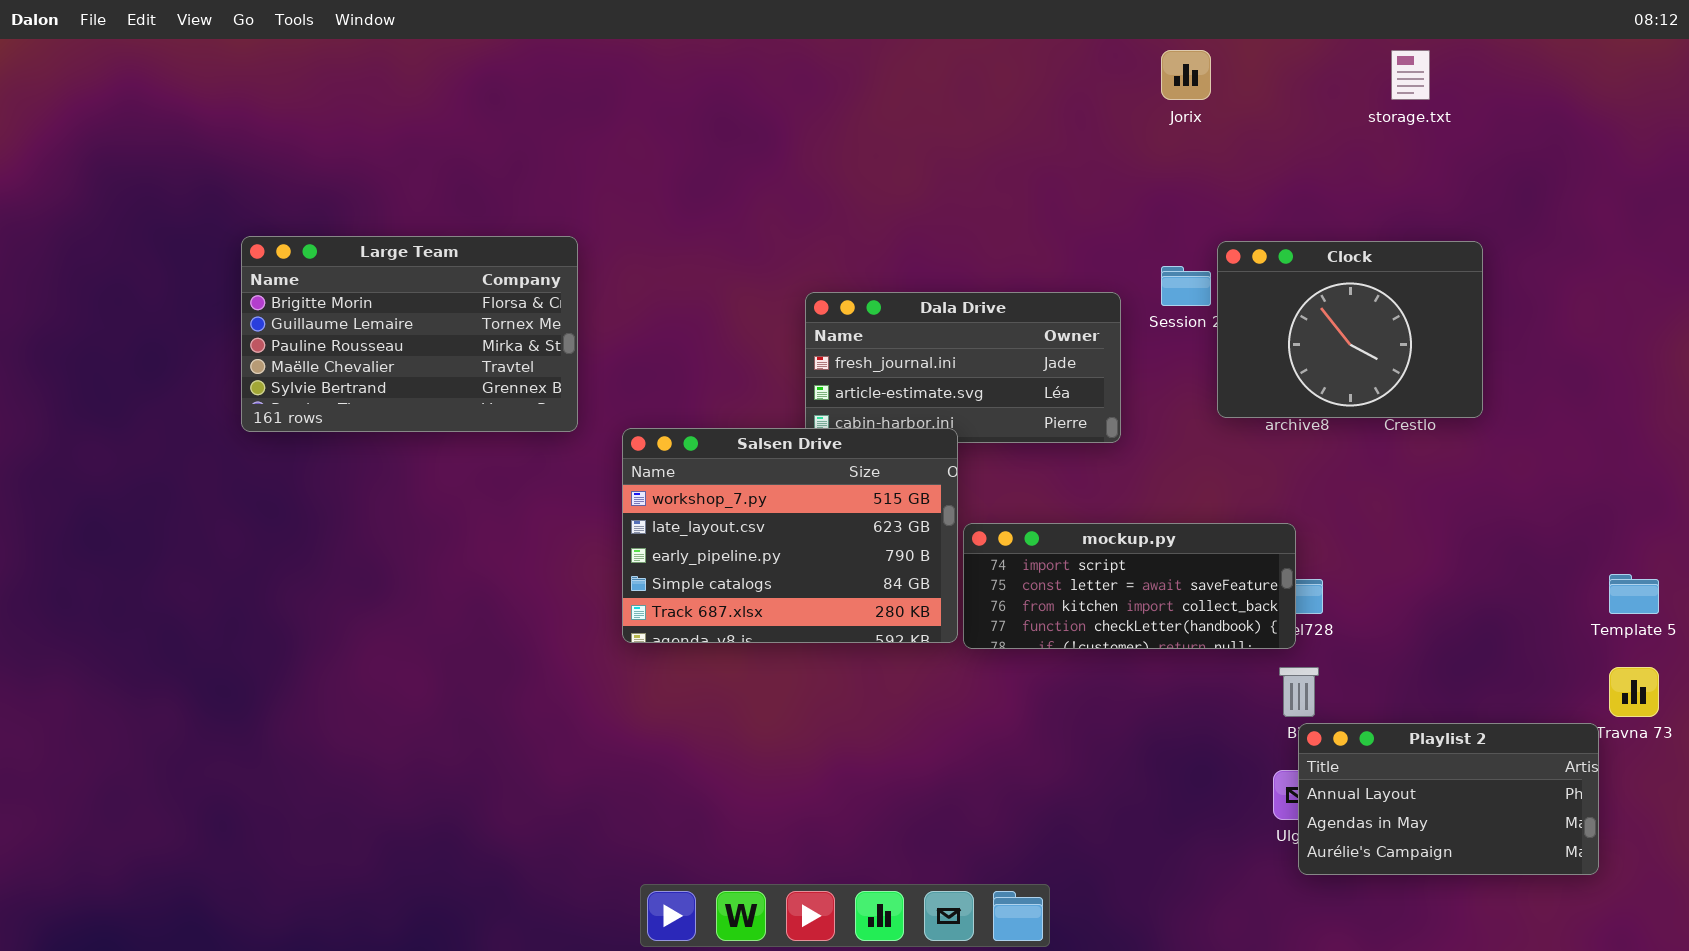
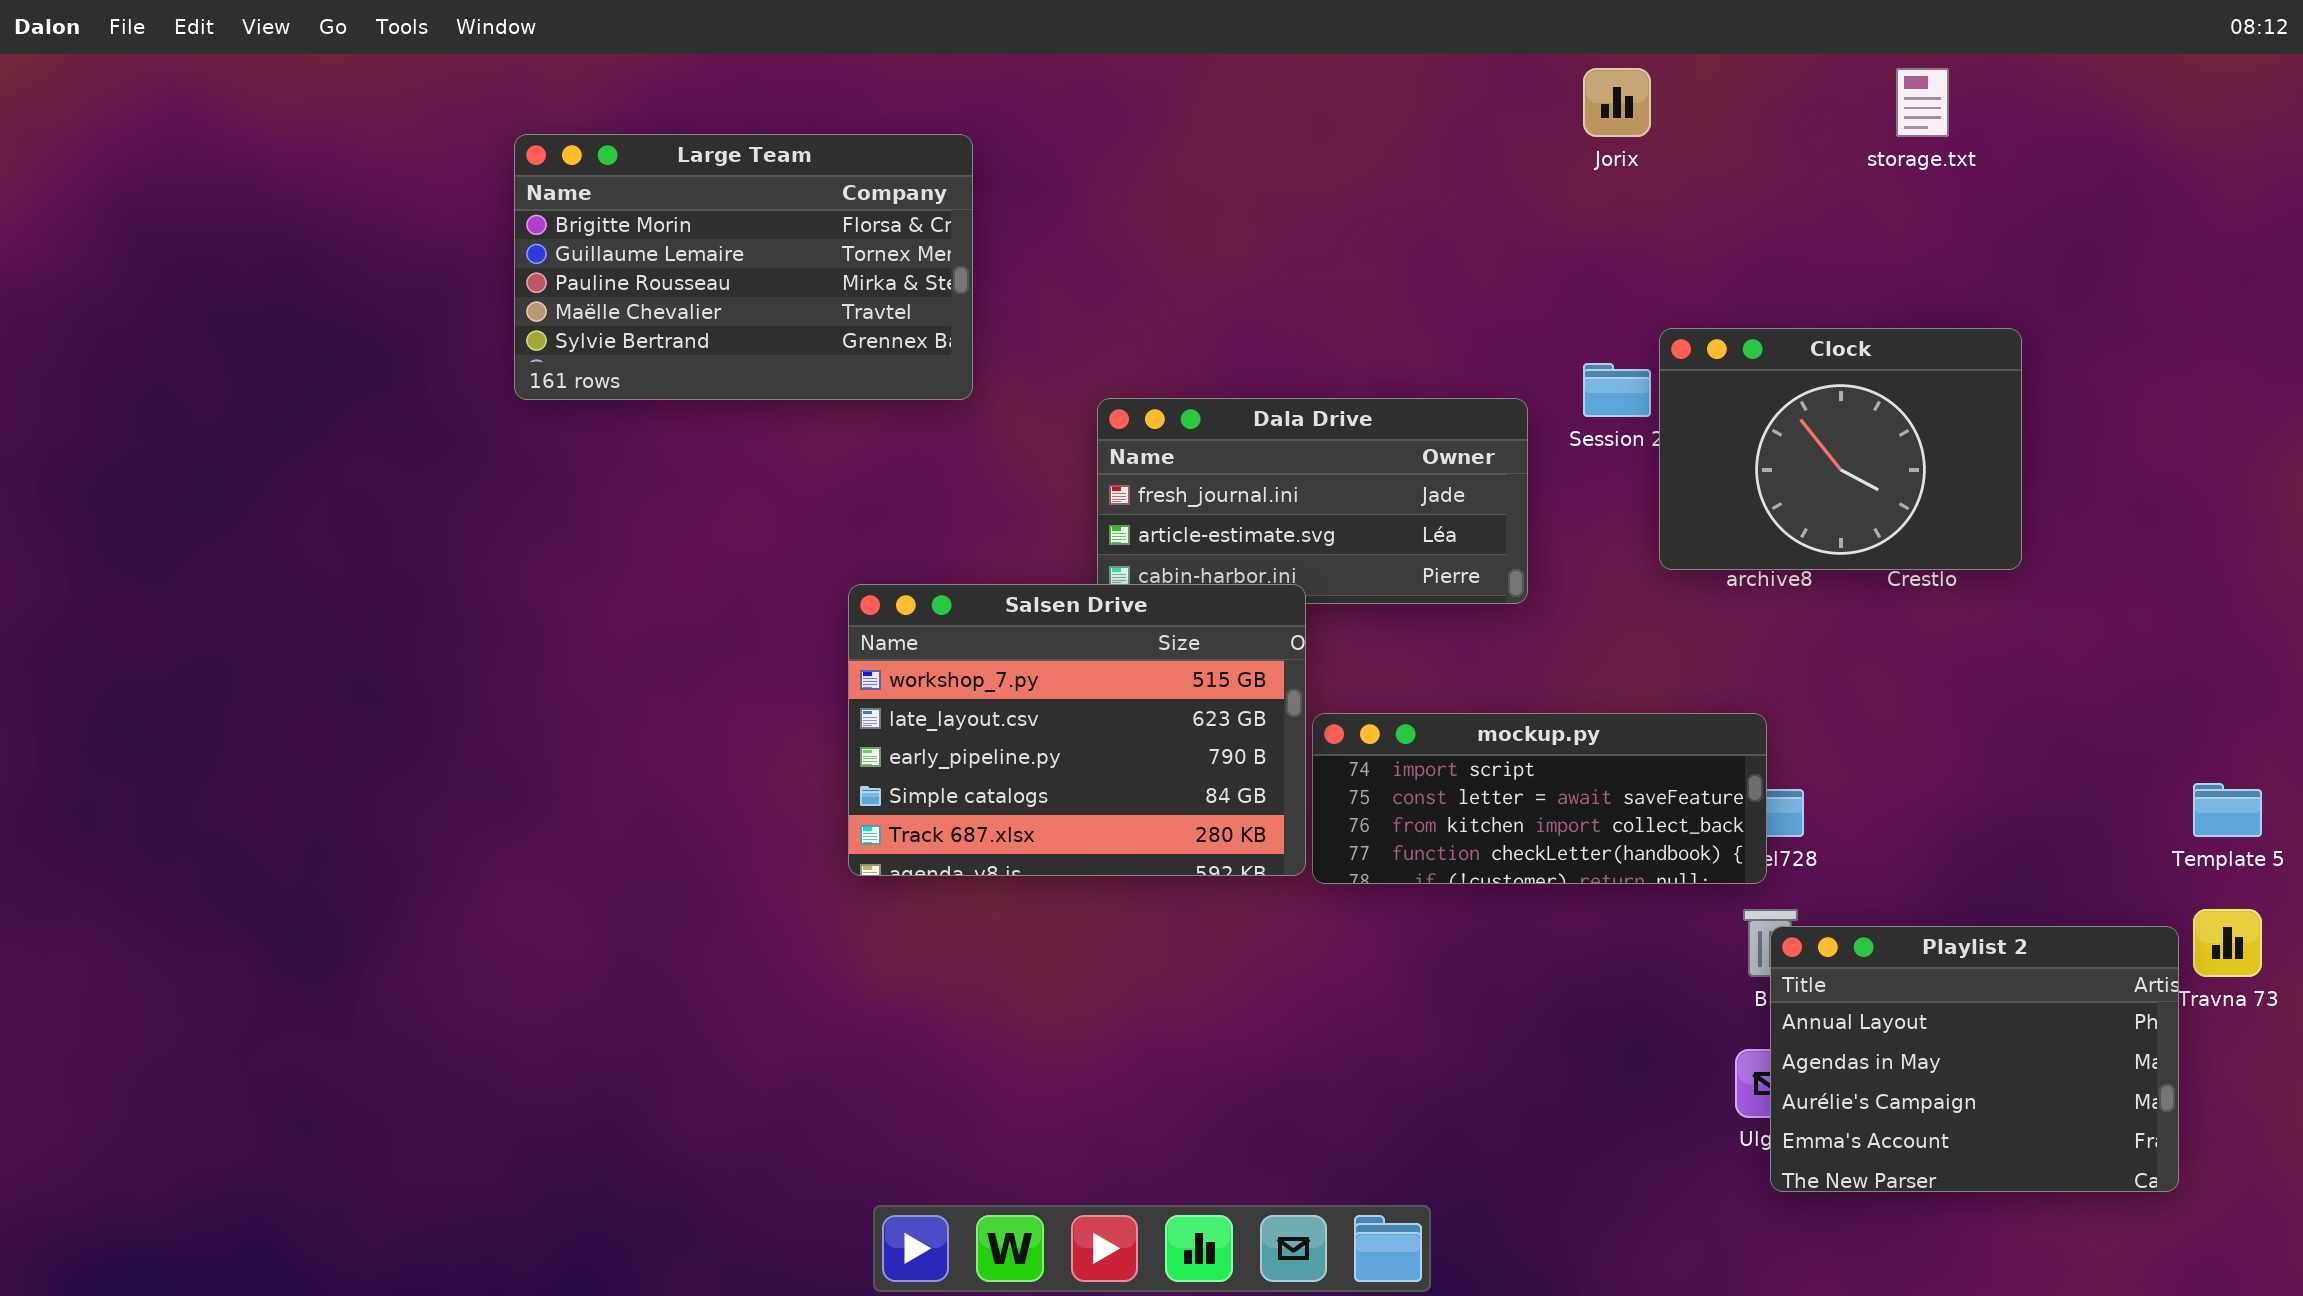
Large Team: [241,236,578,432] -> [514,134,973,400], moved
Playlist 2: [1298,723,1599,875] -> [1770,926,2179,1192], resized

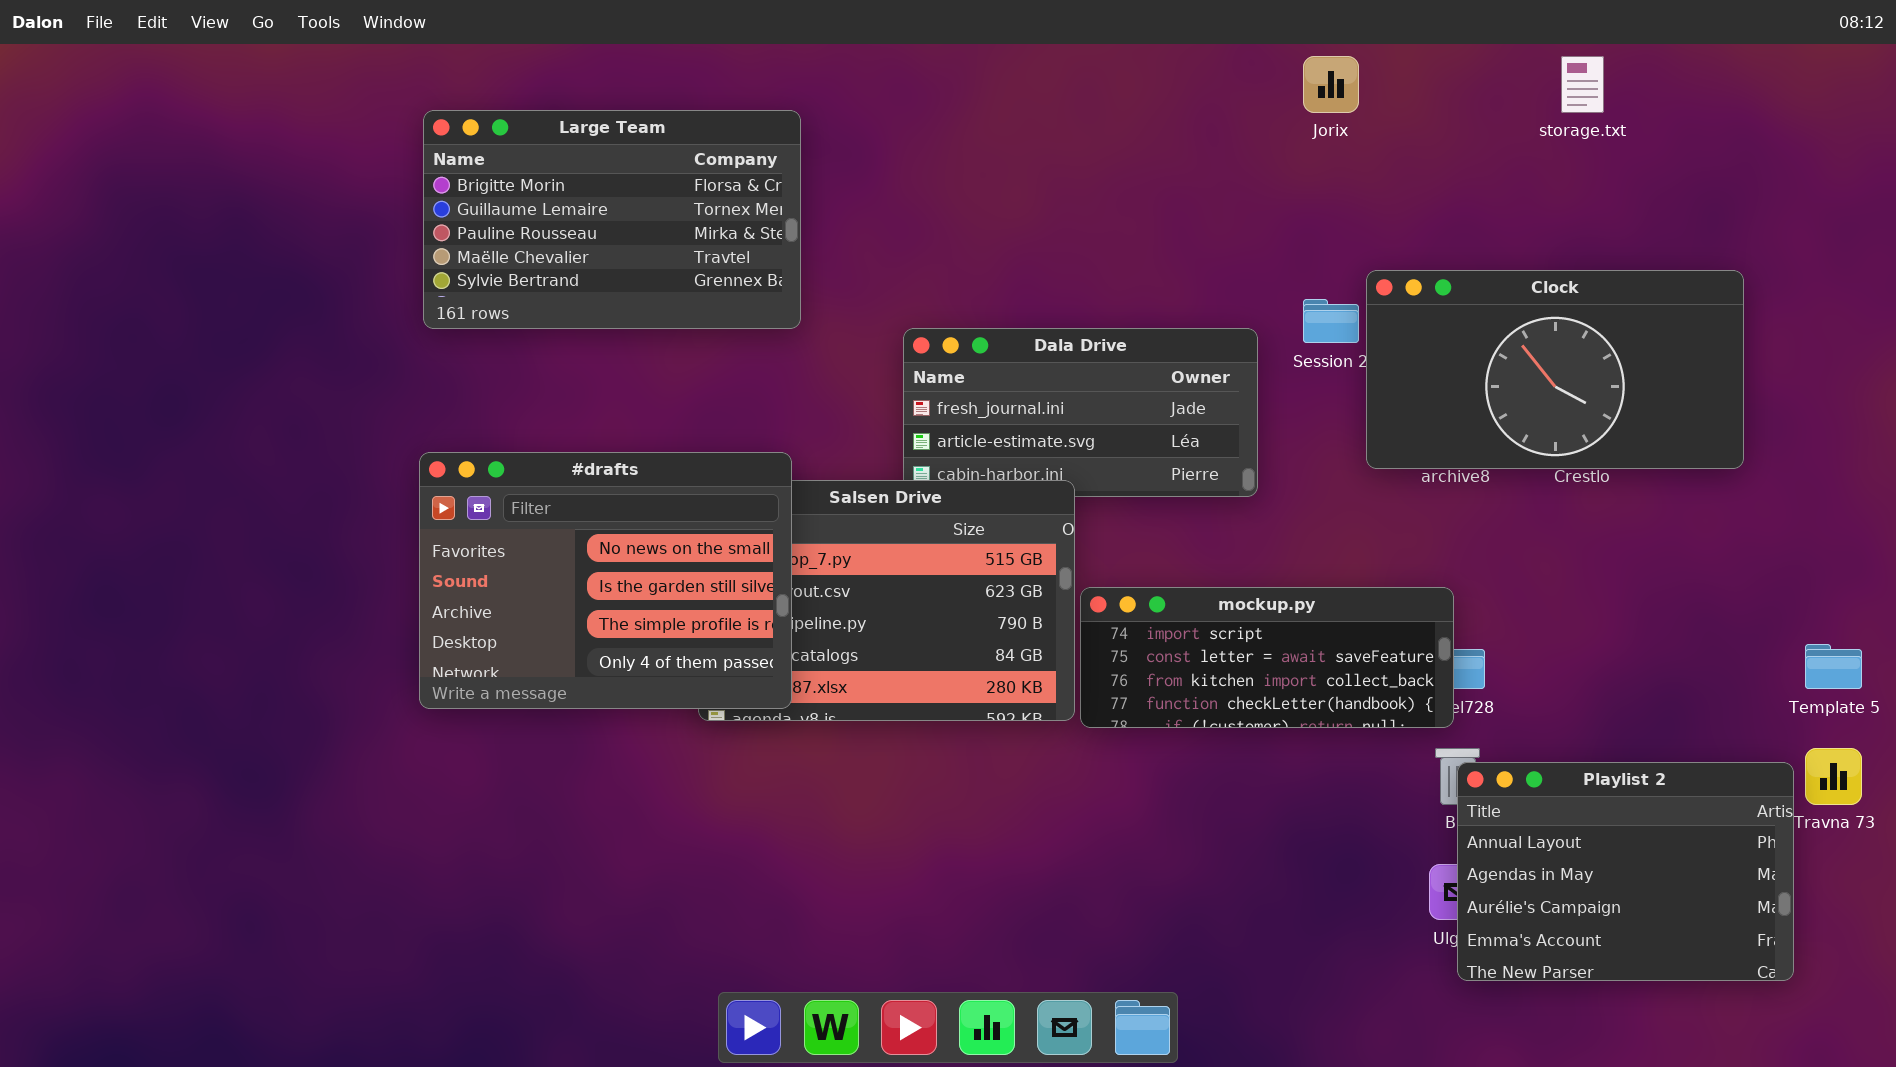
Clock: [1659,328,2022,570] -> [1366,270,1744,469], resized
#drafts: none -> [419,452,792,709], opened

